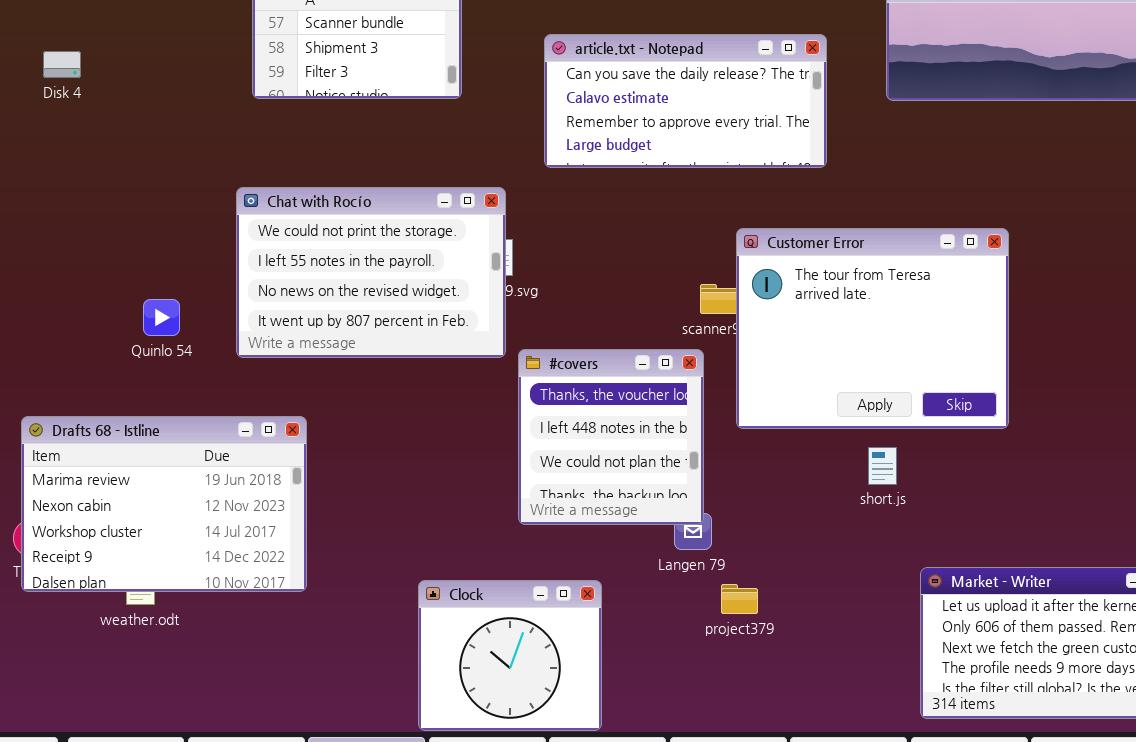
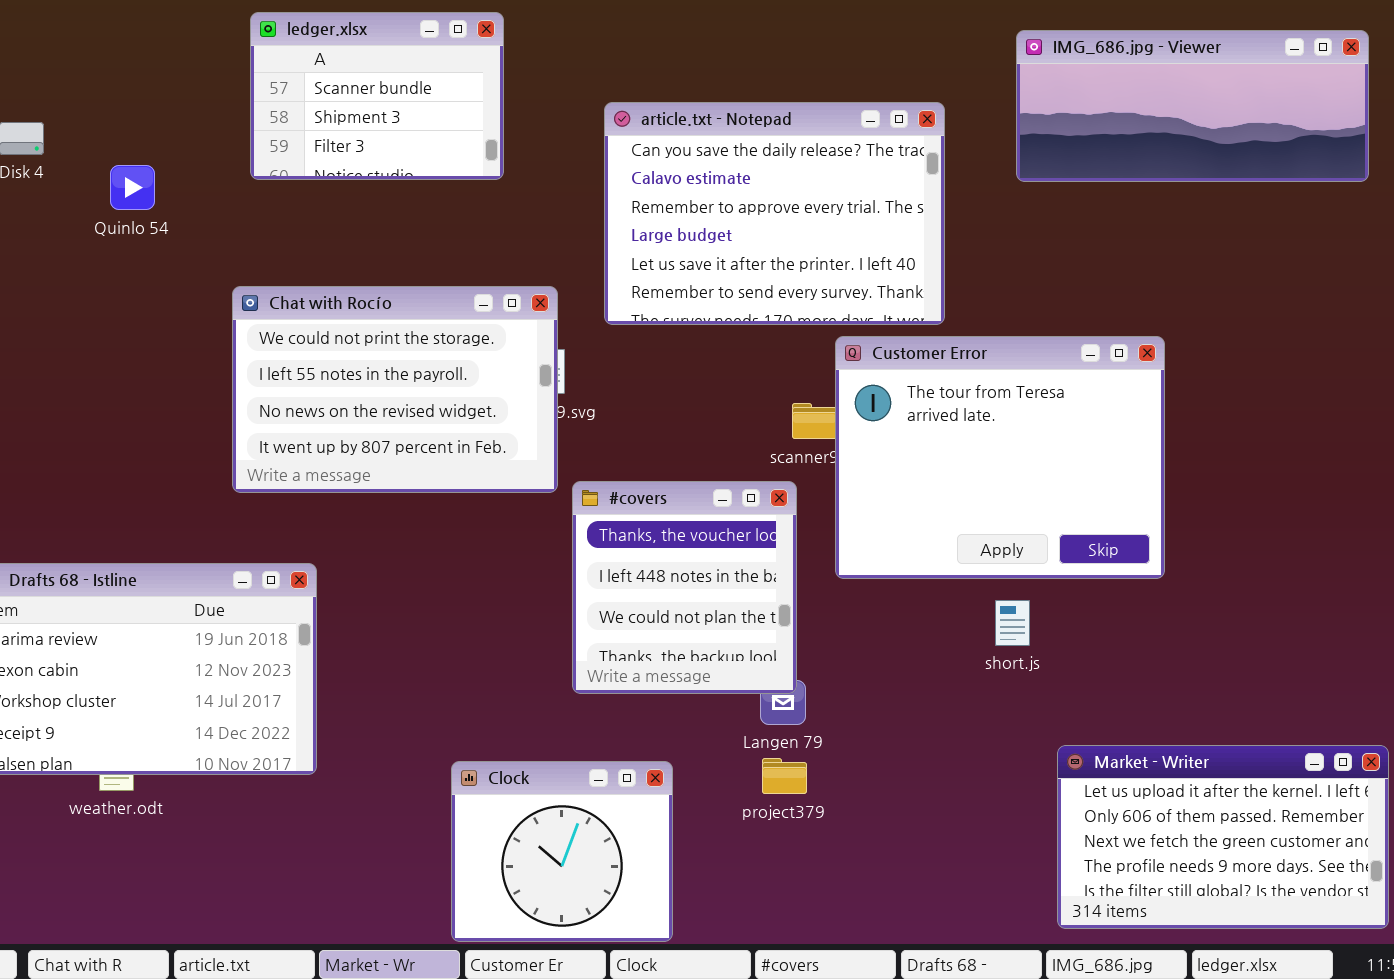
article.txt - Notepad: [544,34,827,168] -> [604,102,945,325], resized
Quinlo 54: [143,299,180,336] -> [110,165,155,210], moved
project379: [721,584,758,614] -> [762,758,807,794], moved

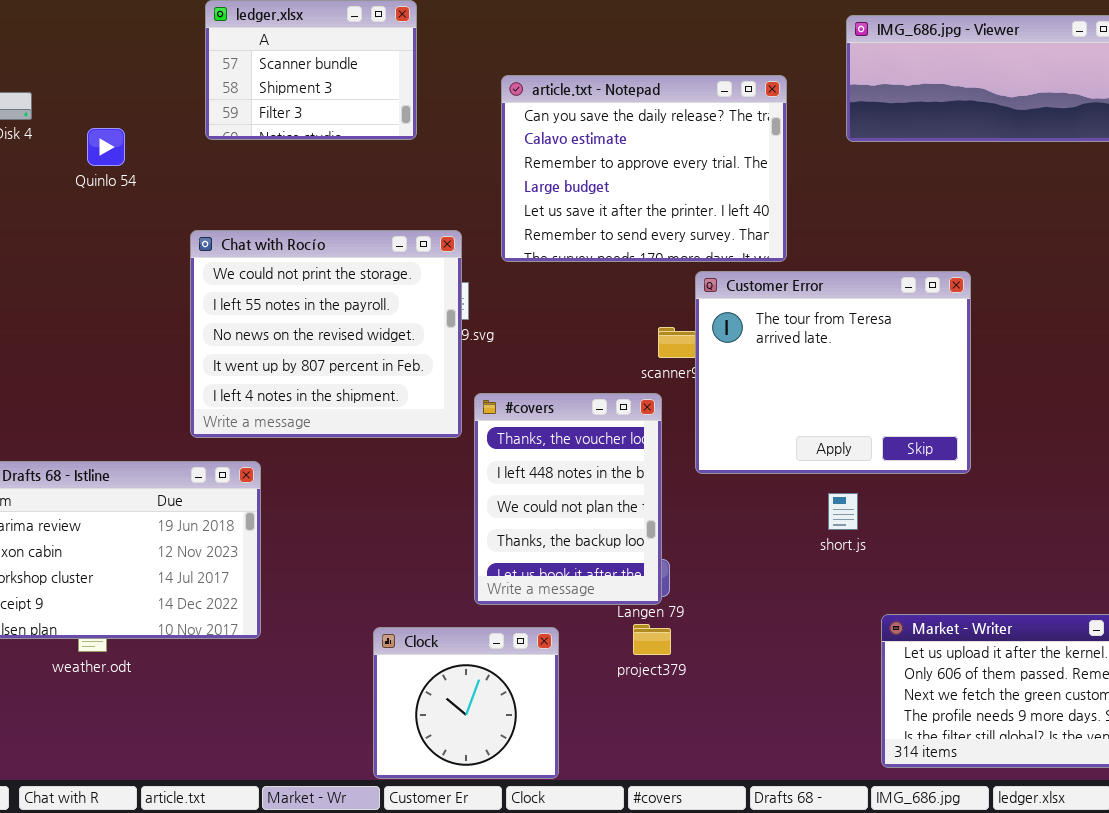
Chat with Rocío: [232,286,558,493] -> [190,230,462,438], resized
#covers: [572,481,797,694] -> [474,393,662,605], resized

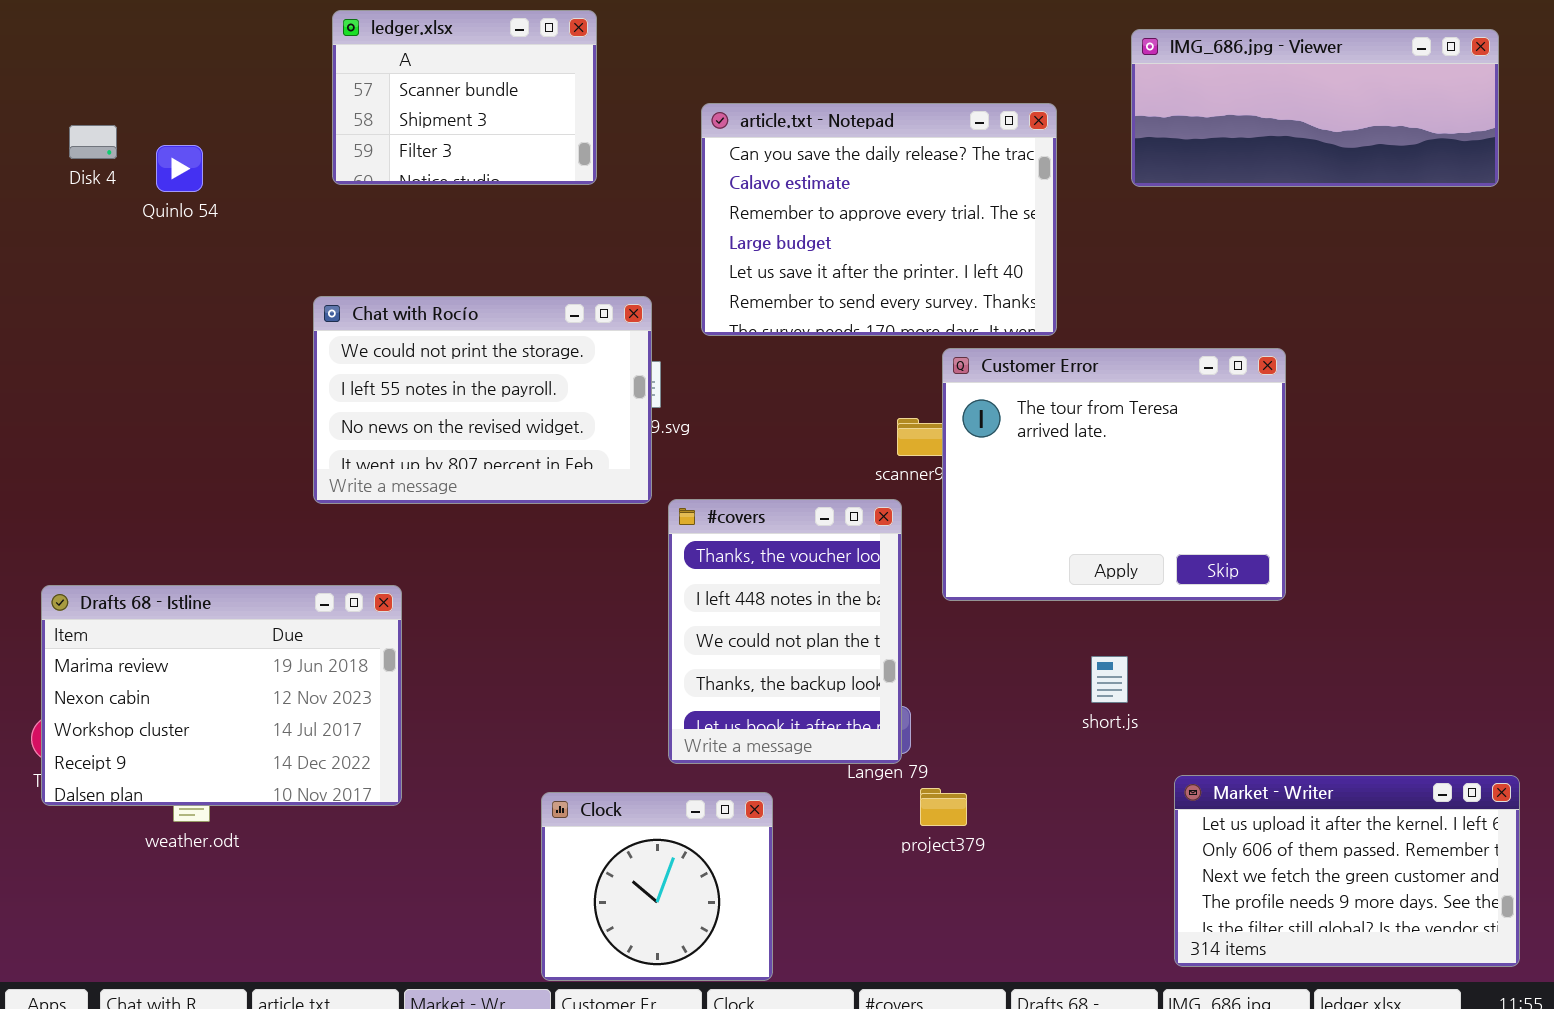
Quinlo 54: [87,128,125,166] -> [156,145,203,192], moved
Chat with Rocío: [190,230,462,438] -> [313,296,652,504], resized
short.js: [828,493,858,530] -> [1091,656,1128,703], moved
project379: [633,624,671,655] -> [920,788,967,826], moved

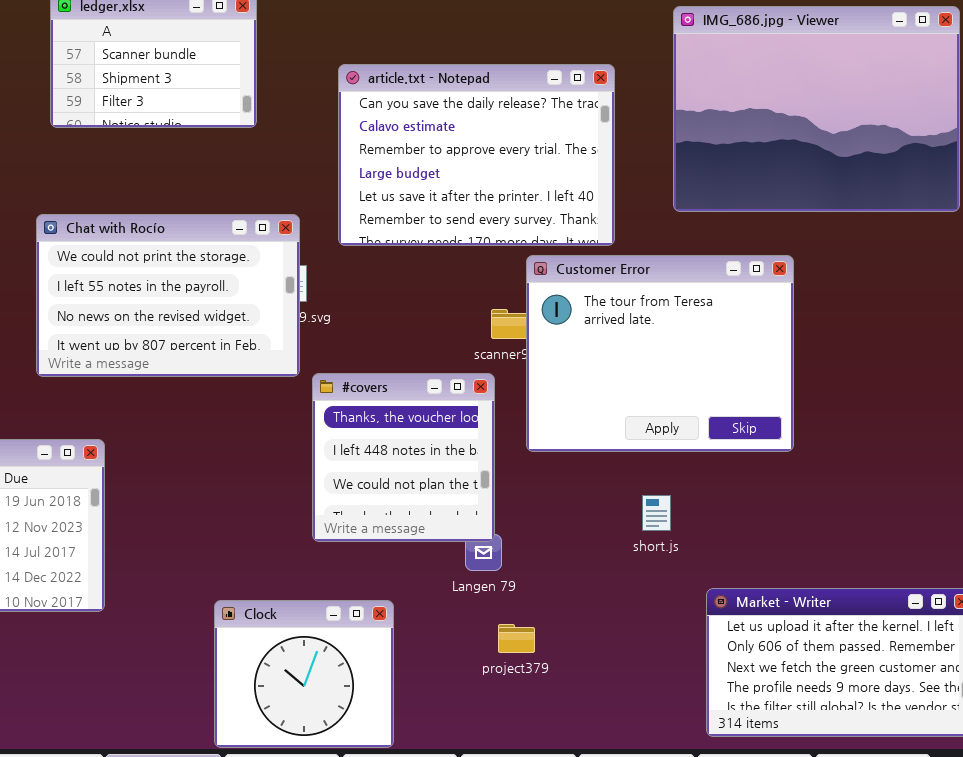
IMG_686.jpg - Viewer: [1131,29,1499,187] -> [673,6,960,212], resized
#covers: [668,499,902,764] -> [312,373,495,542], resized
project379: [920,788,967,826] -> [498,624,535,653], moved

